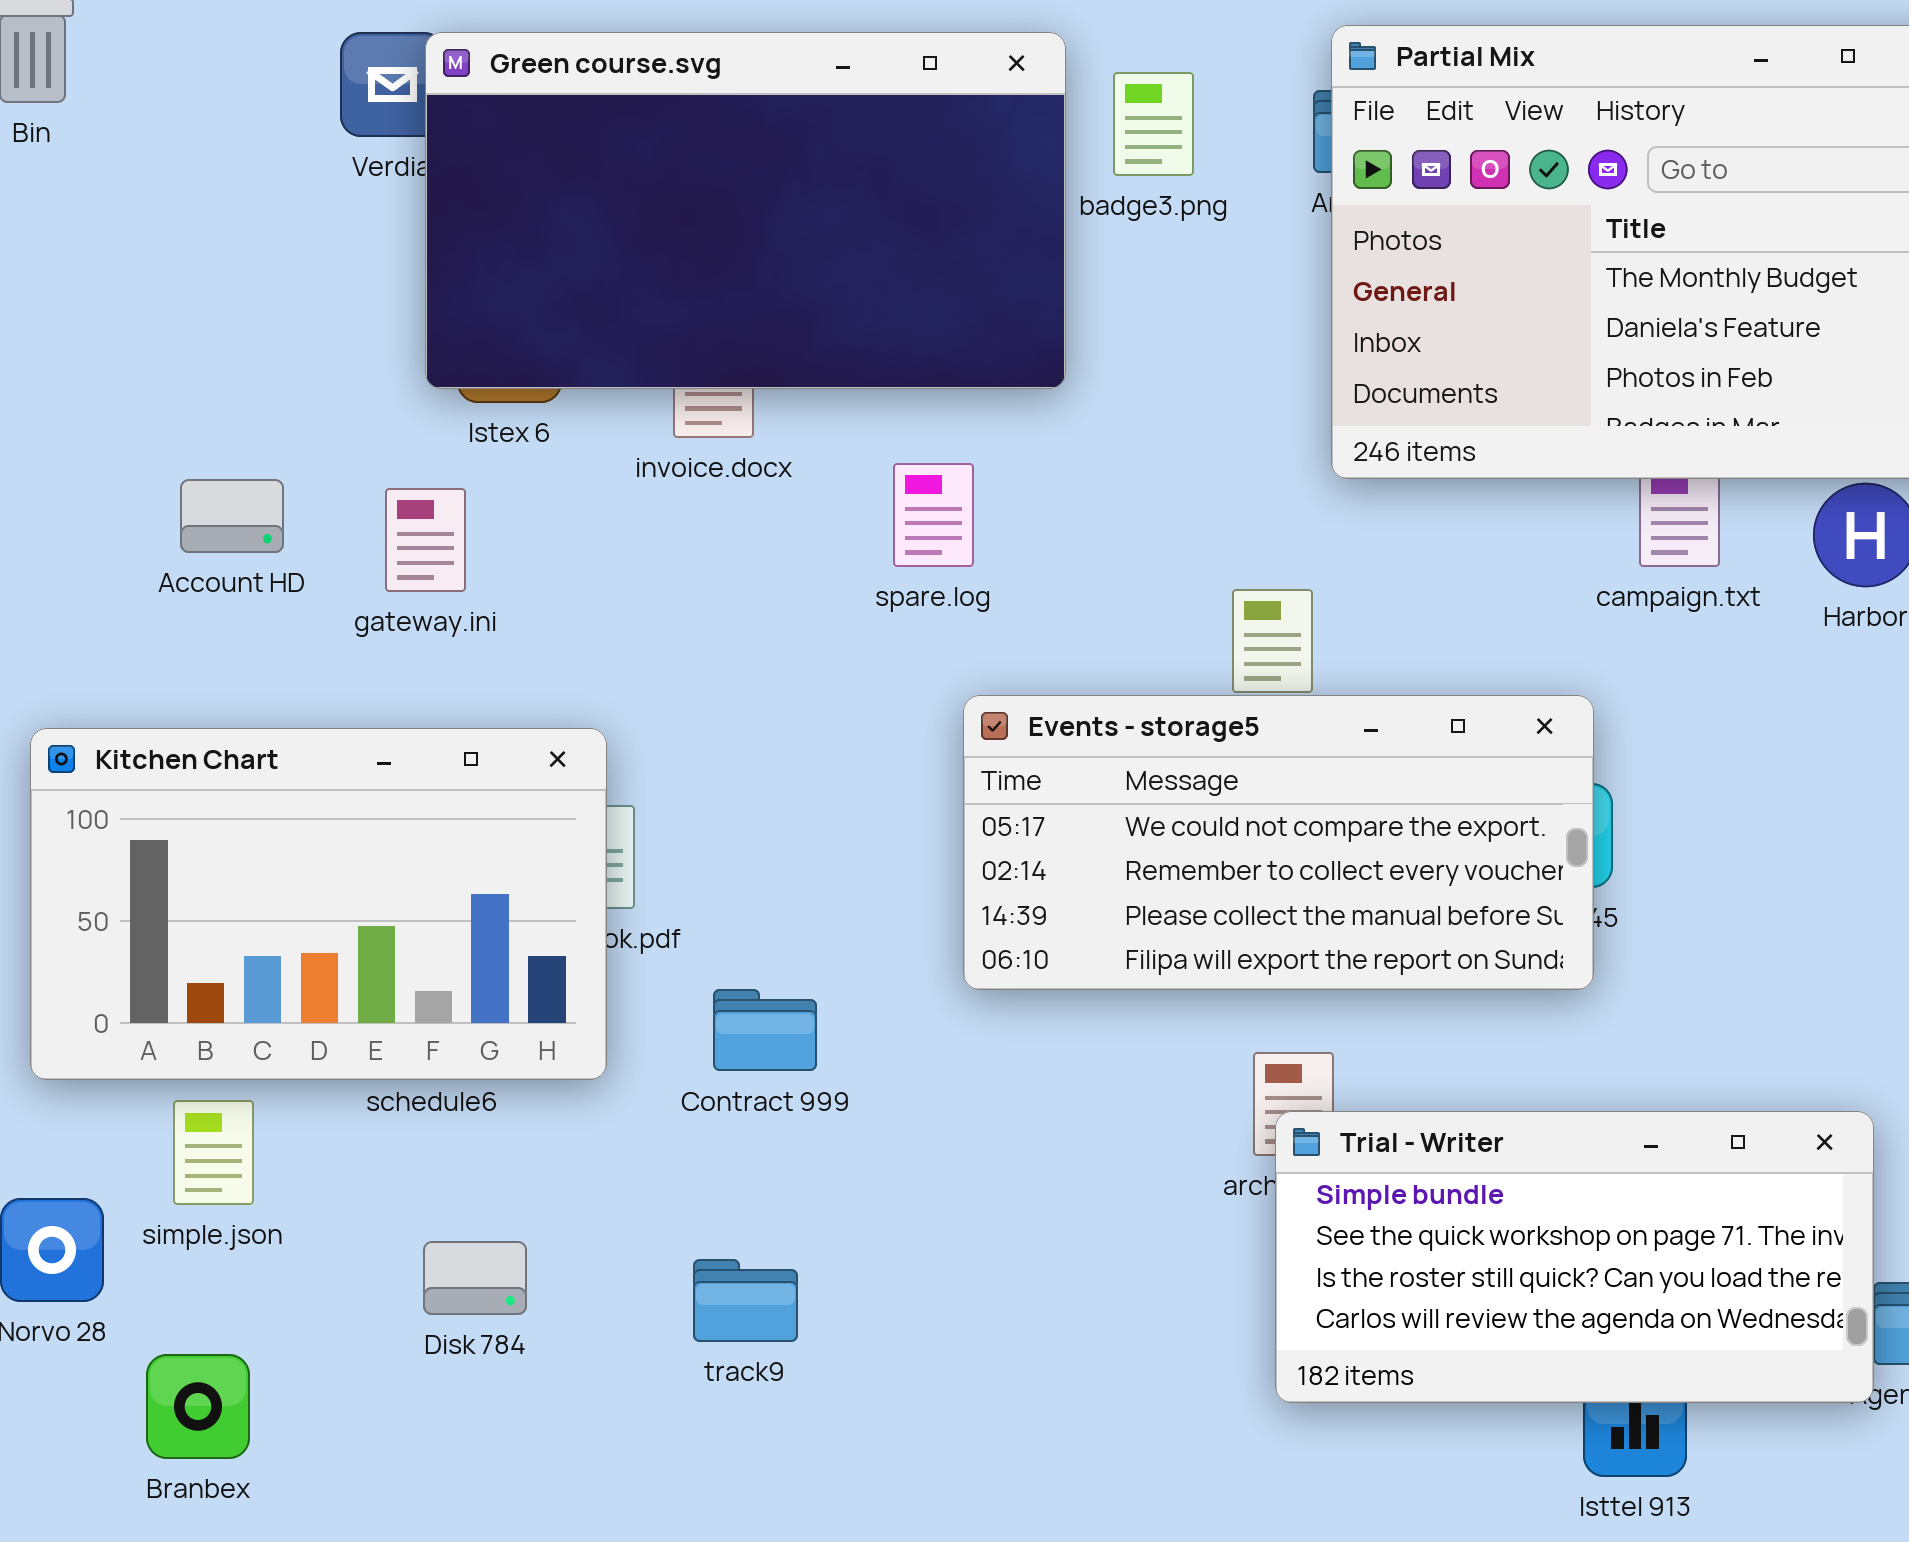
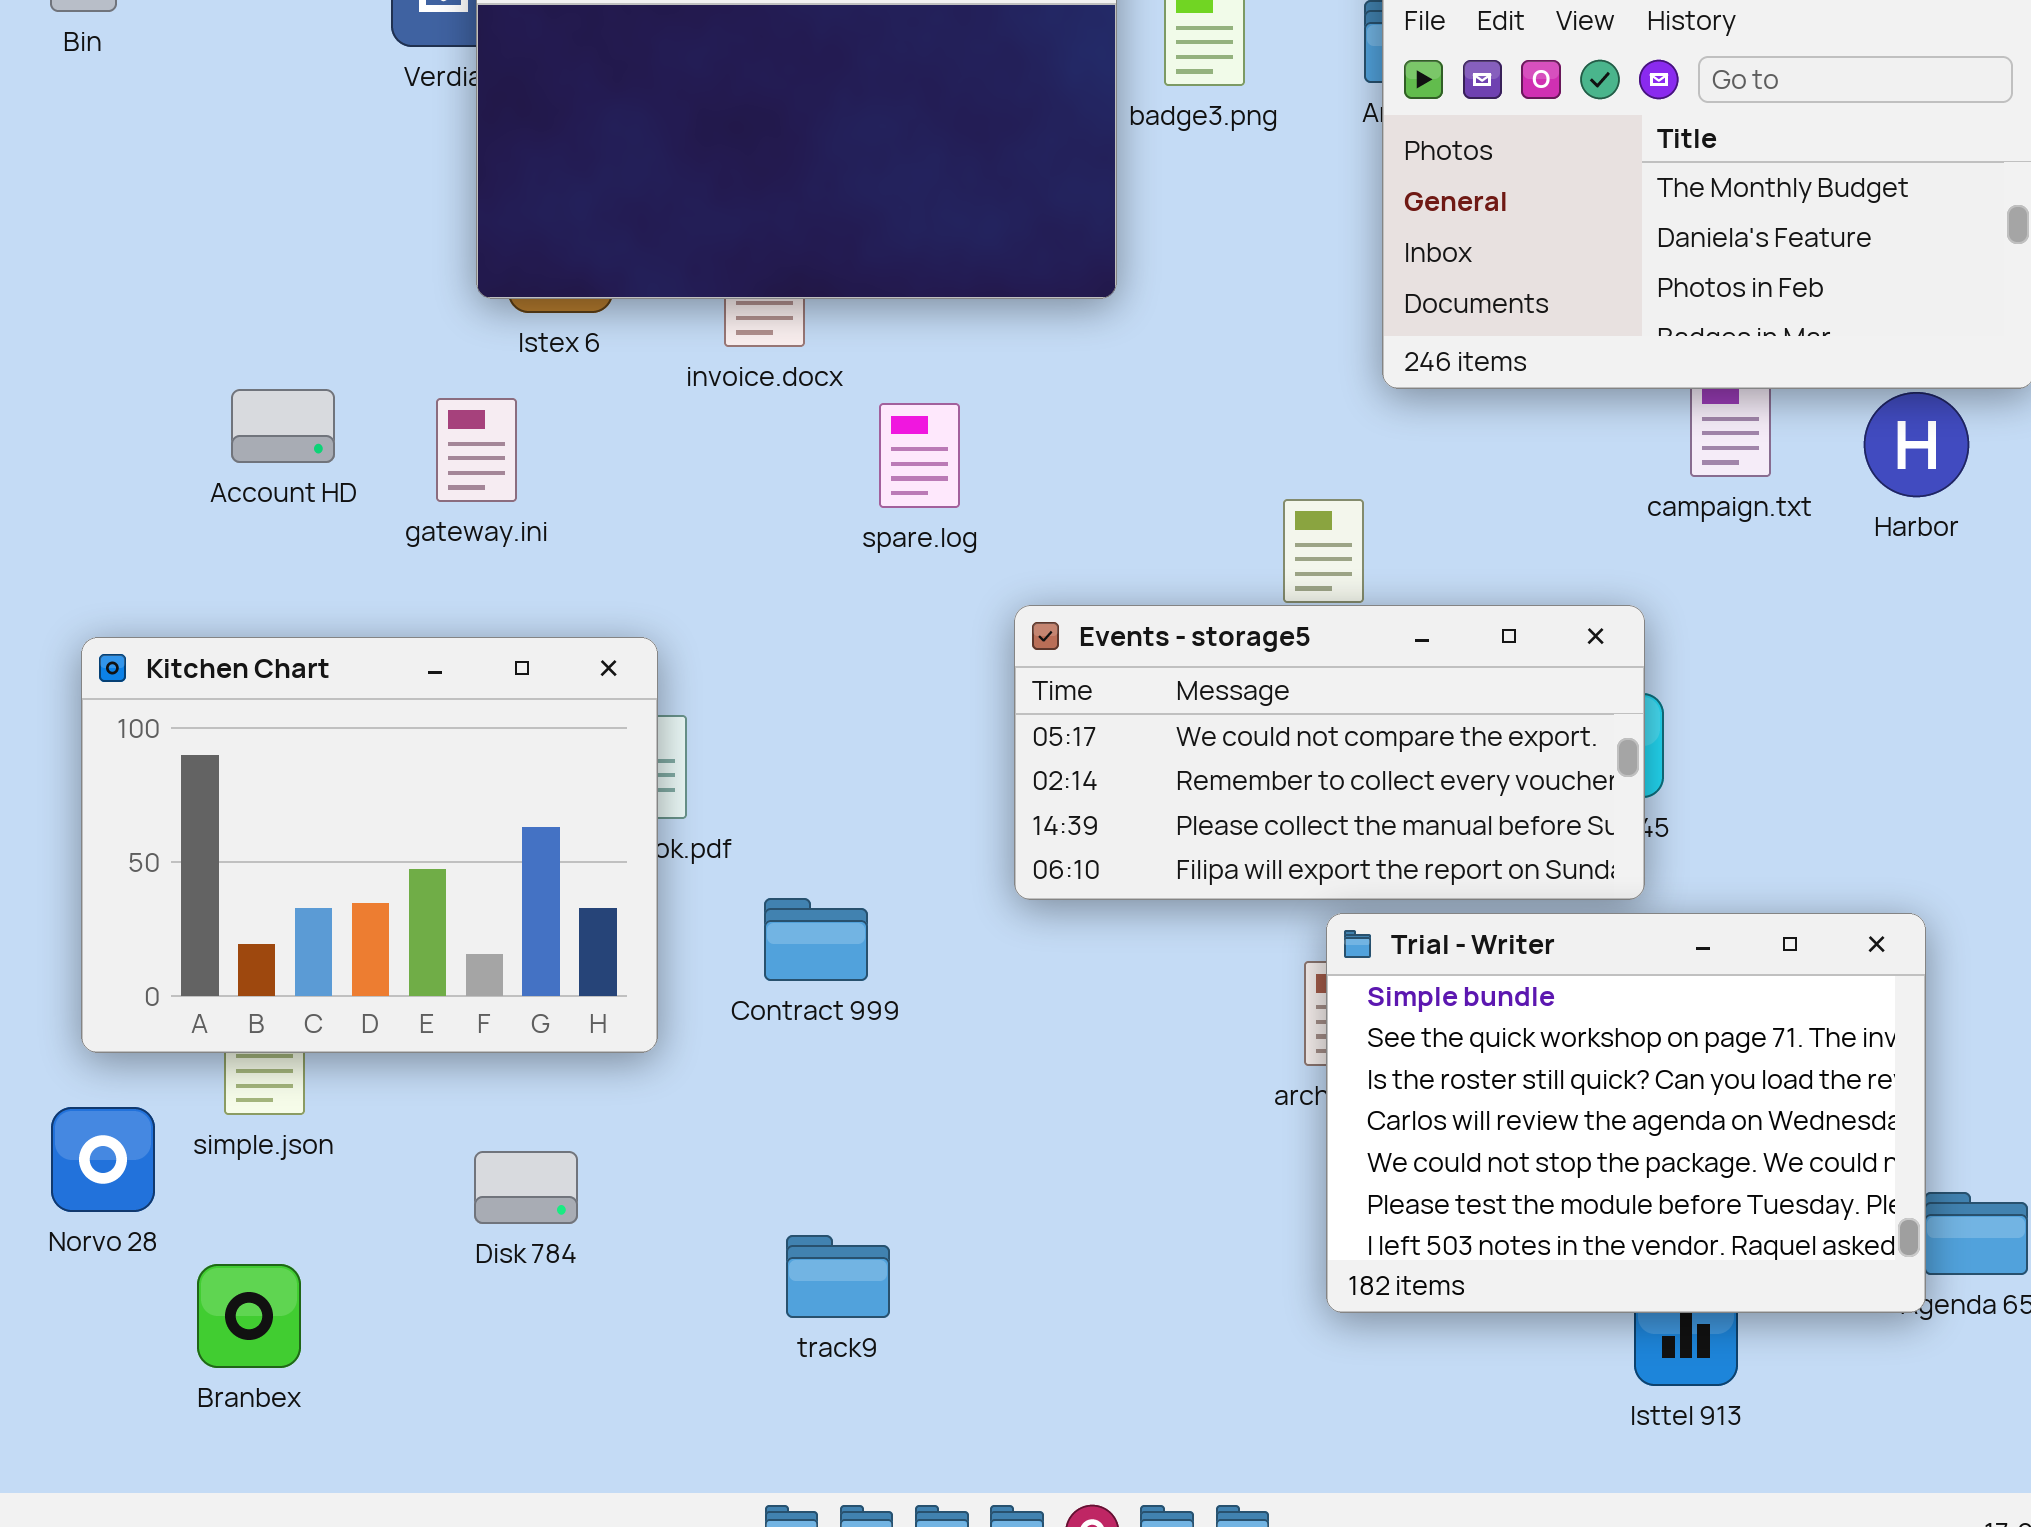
spare.log: [893,463,974,567] -> [879,403,960,508], moved
Kitchen Chart: [30,728,607,1080] -> [81,637,658,1053], resized
Trial - Writer: [1275,1111,1874,1403] -> [1326,913,1926,1313], resized
track9: [693,1259,798,1342] -> [786,1235,890,1318], moved

